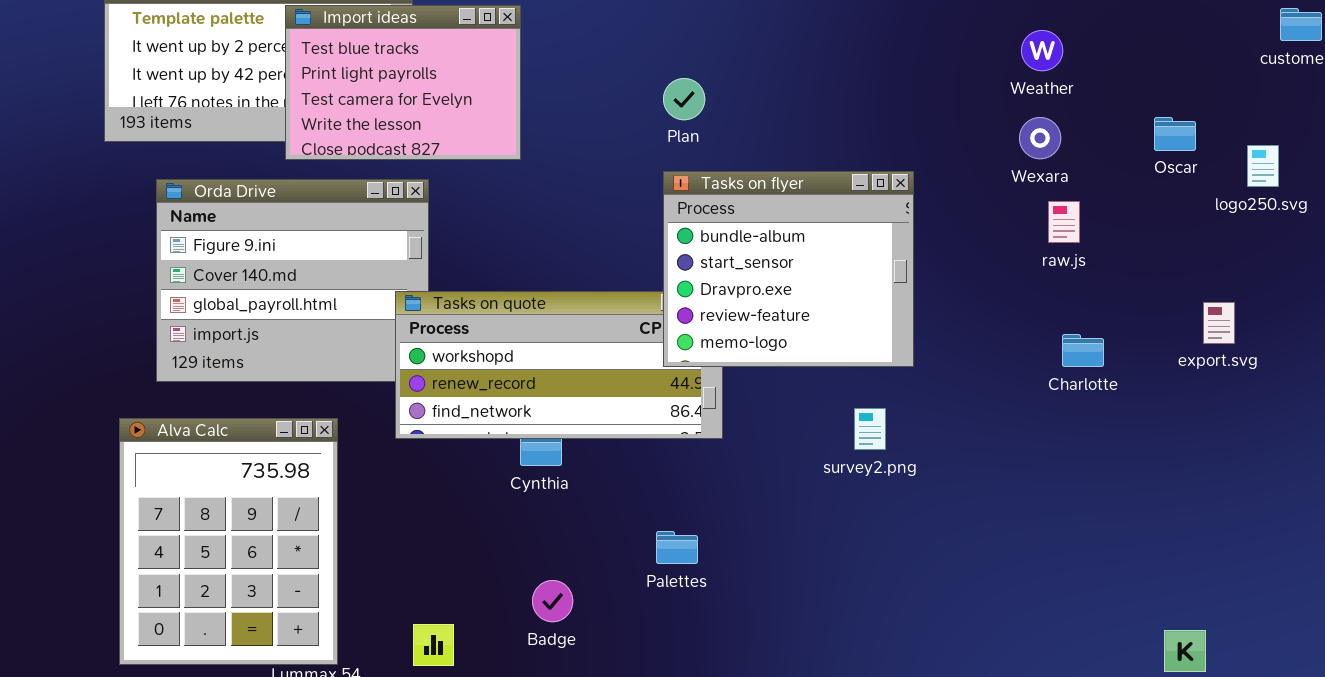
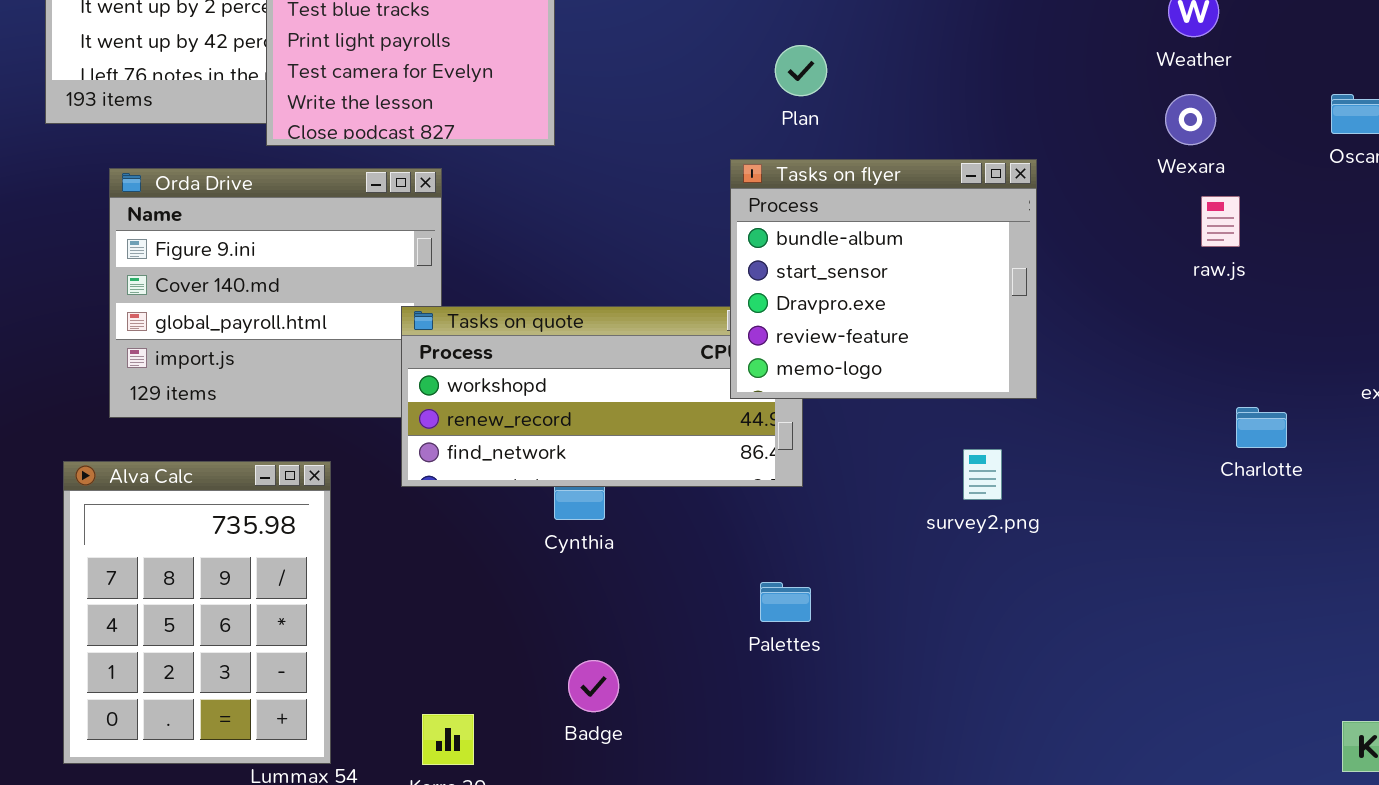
Plan: [663,78,705,120] -> [775,45,827,96], moved
Charlotte: [1062,334,1104,367] -> [1236,407,1287,448], moved
Palettes: [656,531,698,564] -> [760,582,811,622], moved

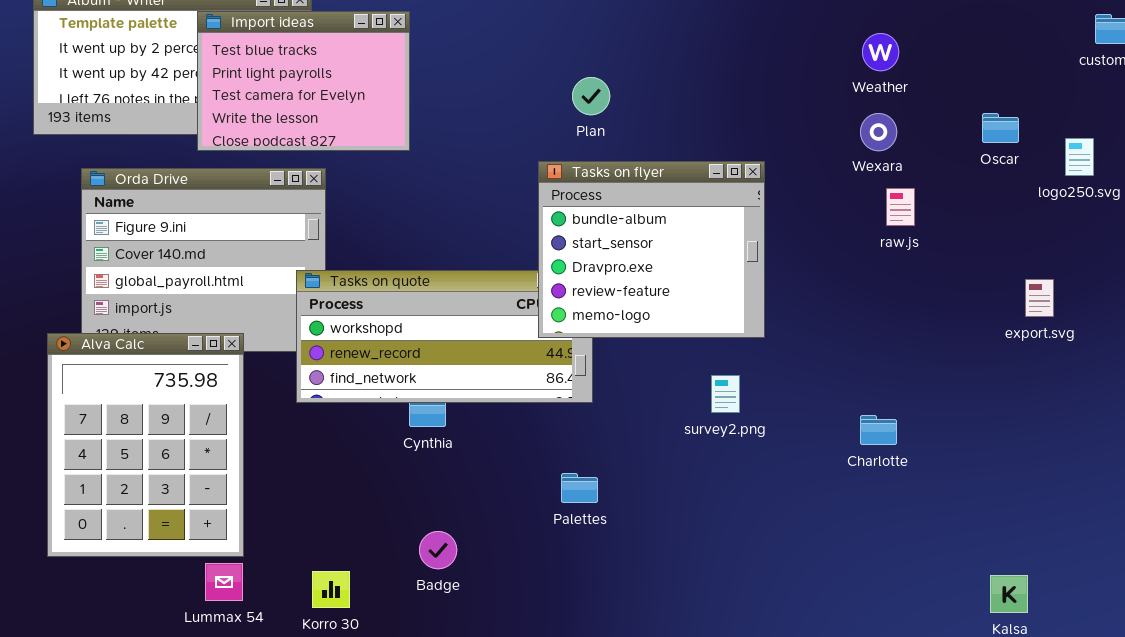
Charlotte: [1236,407,1287,448] -> [860,415,897,445], moved
Alva Calc: [63,461,331,764] -> [47,333,244,557], moved

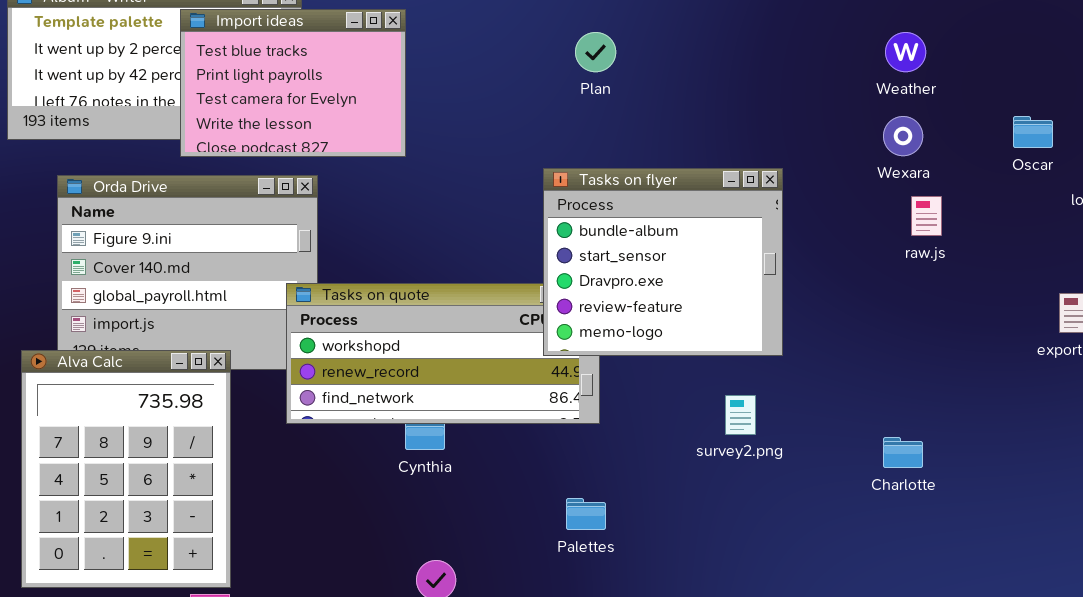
Plan: [572,77,610,115] -> [575,32,616,72], moved

